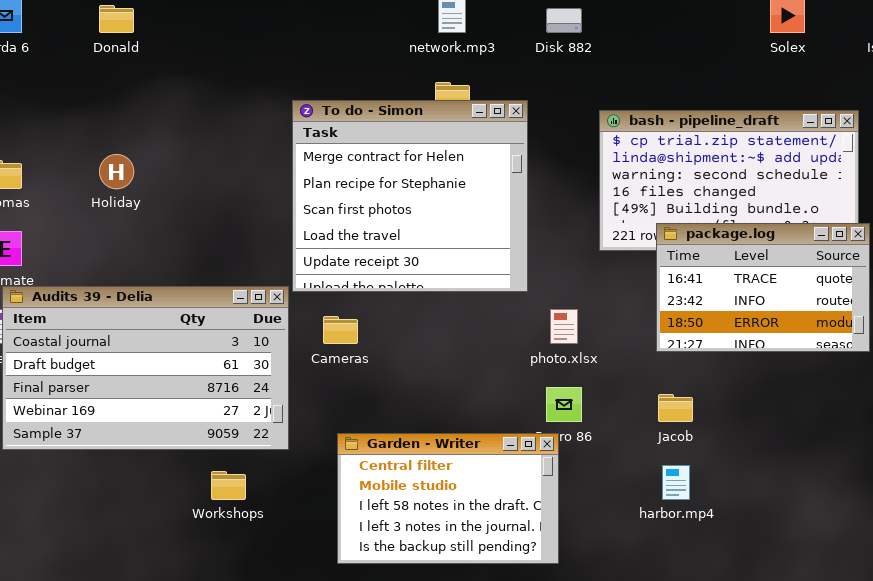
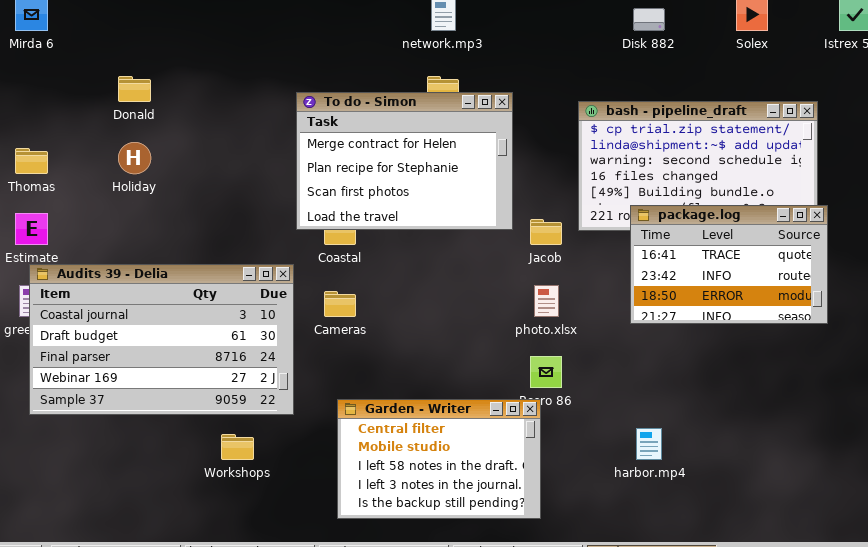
Donald: [99,5,134,33] -> [118,76,151,102], moved
Disk 882: [546,8,582,33] -> [633,8,665,31], moved
To do - Simon: [292,100,528,292] -> [296,92,513,230], resized
Jacob: [658,394,693,422] -> [530,219,562,245], moved

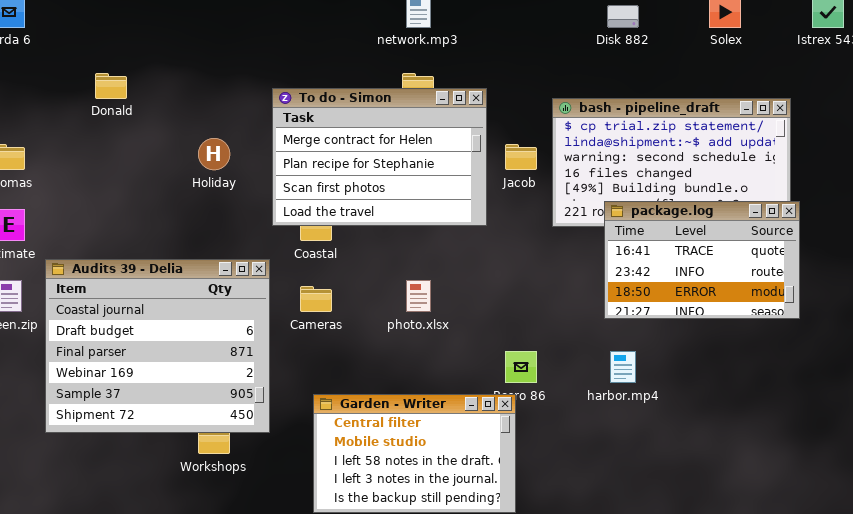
Holiday: [118,142,151,174] -> [198,138,230,170], moved
Jacob: [530,219,562,245] -> [505,144,537,170], moved
Audits 39 - Delia: [29,264,294,415] -> [45,259,270,433], resized
photo.xlsx: [534,285,559,317] -> [406,280,431,312], moved
harbor.mp4: [636,428,662,460] -> [610,351,636,383], moved

